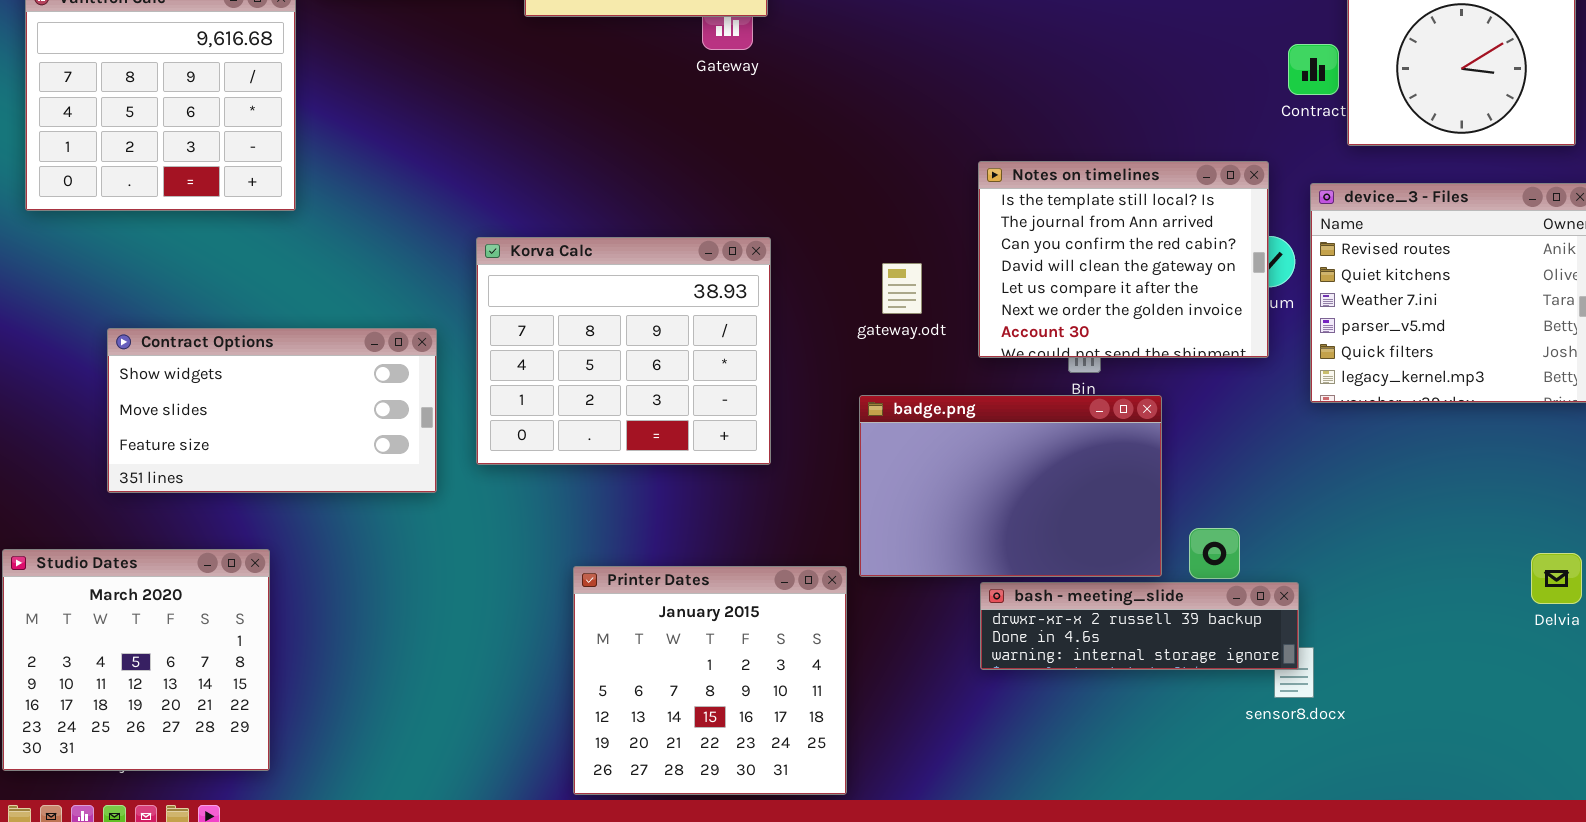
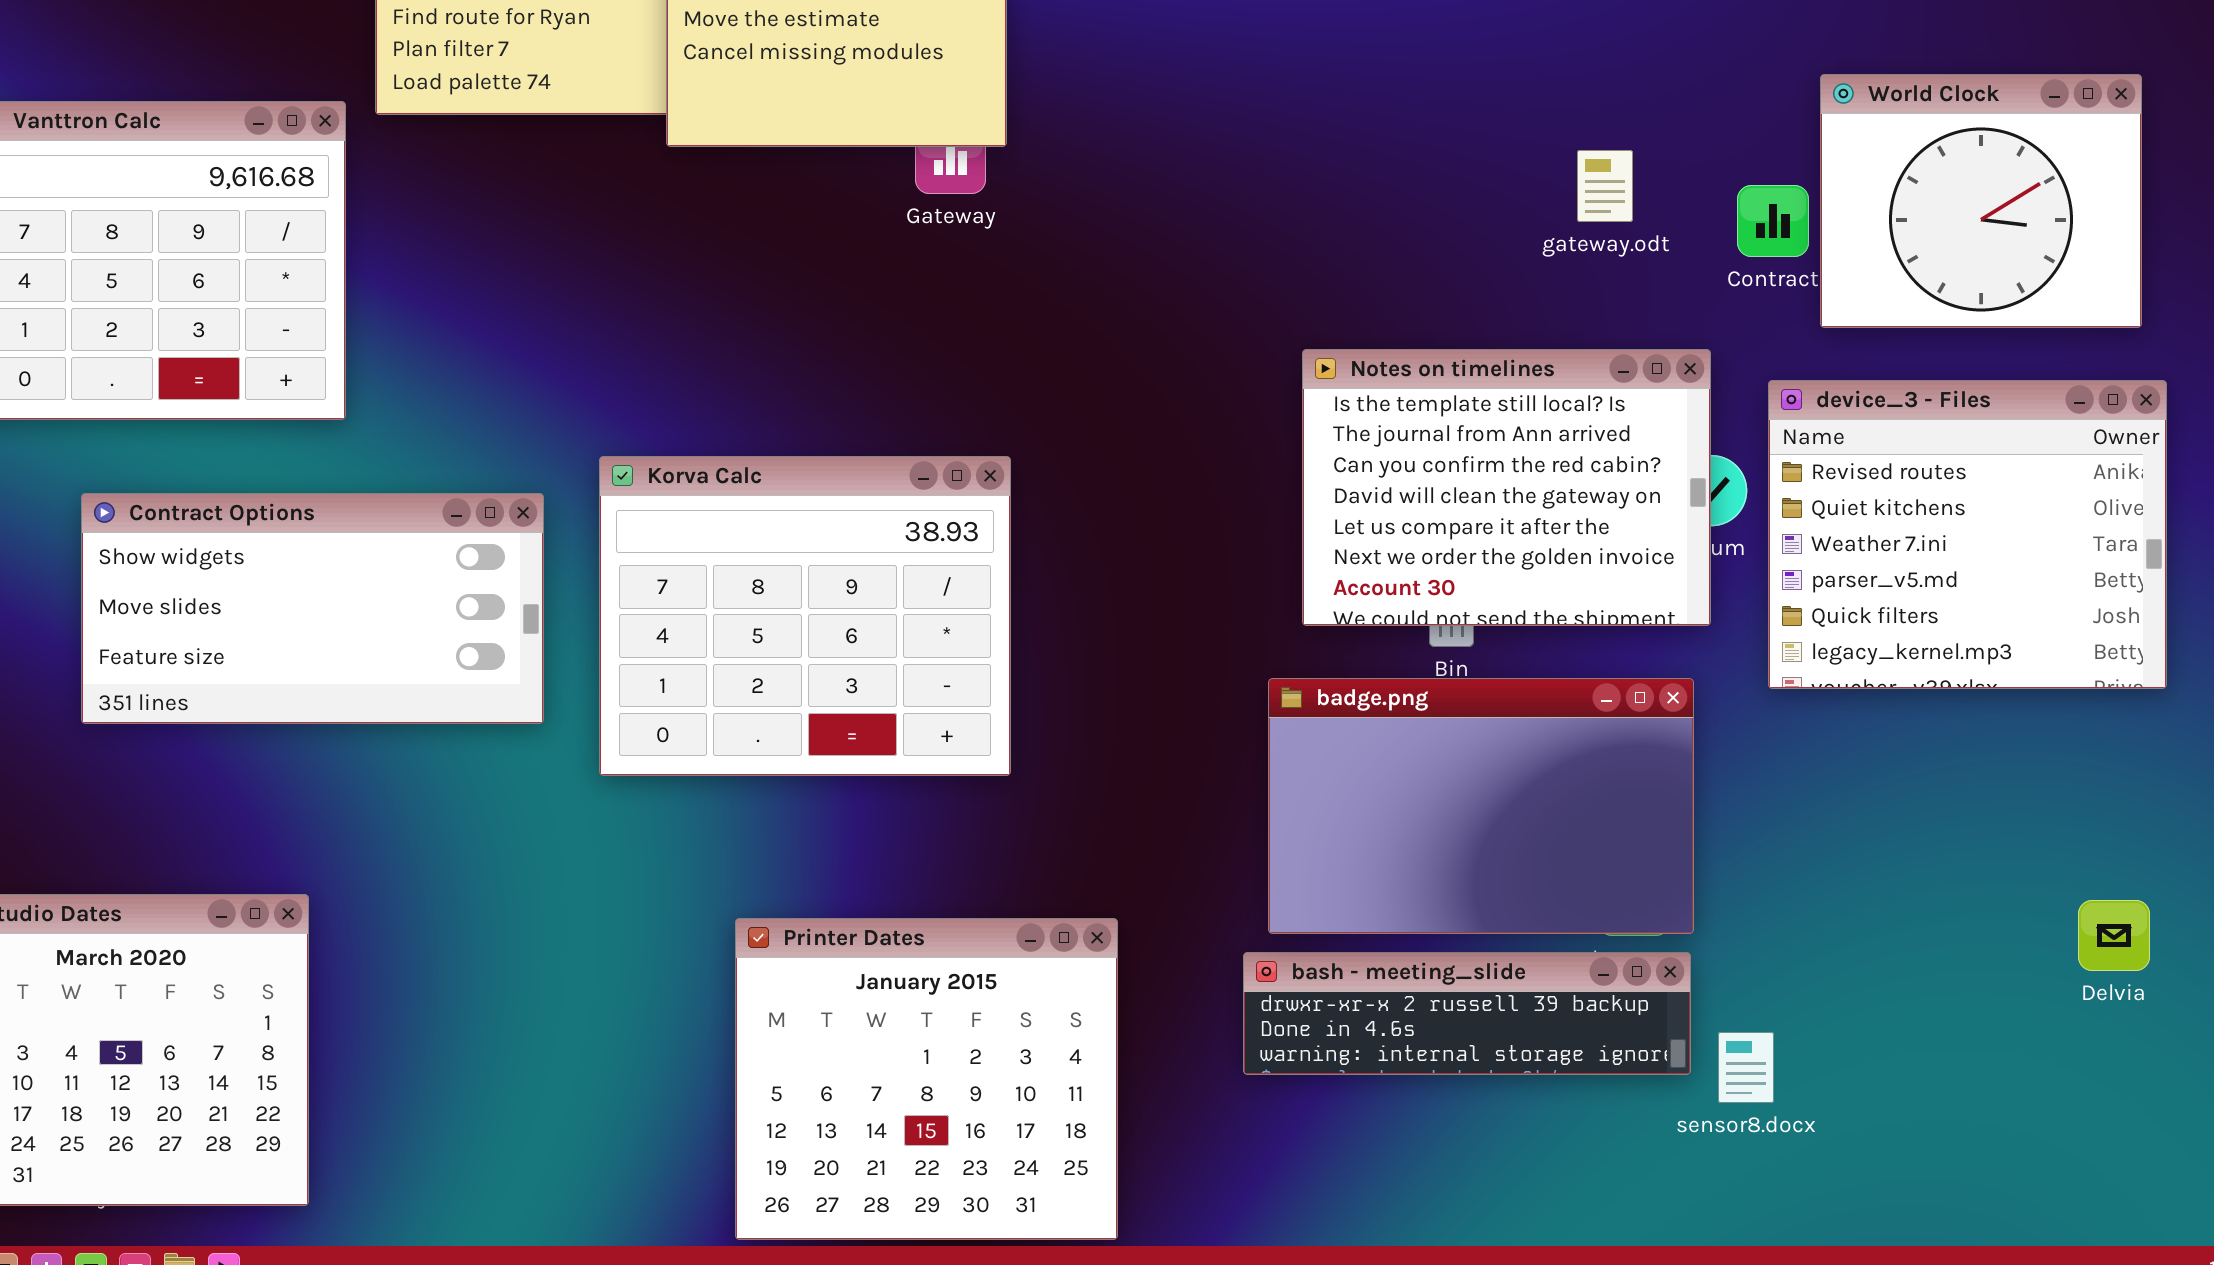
gateway.odt: [882,263,922,314] -> [1577,150,1633,222], moved
Contract Options: [107,328,437,493] -> [81,493,544,724], moved
badge.png: [859,395,1162,577] -> [1268,678,1694,934], moved
bash - meeting_slide: [980,582,1299,670] -> [1243,952,1691,1075], moved

